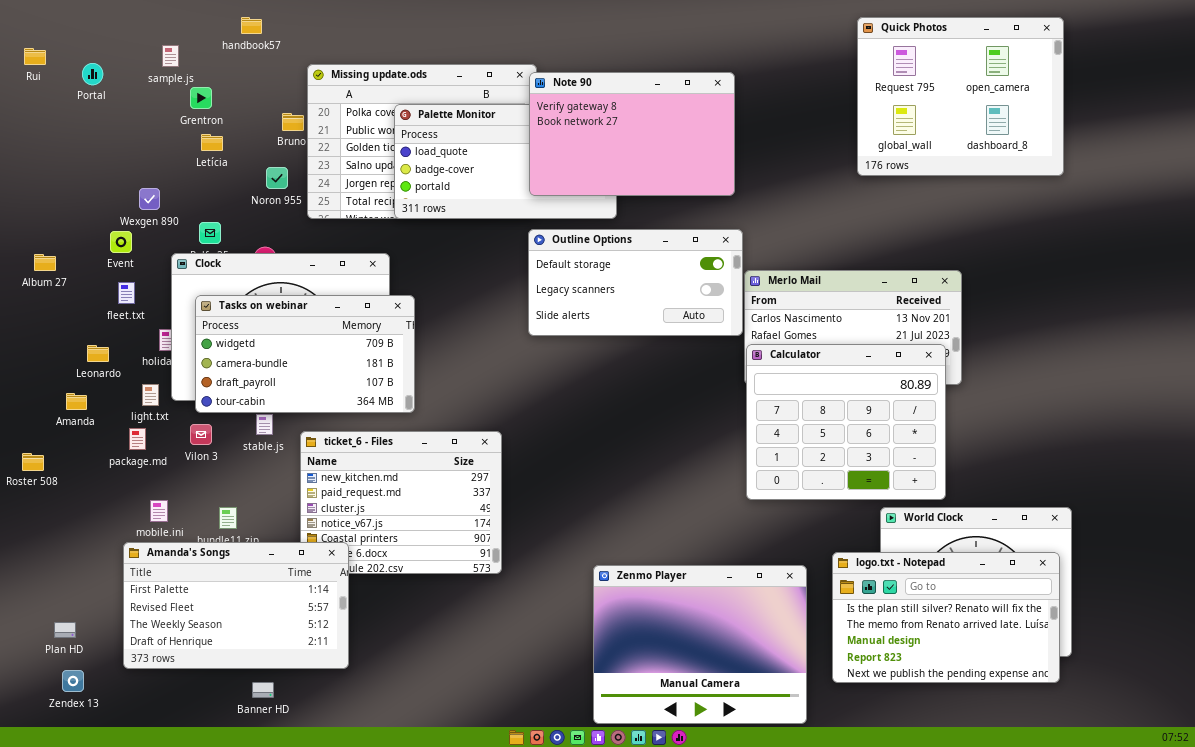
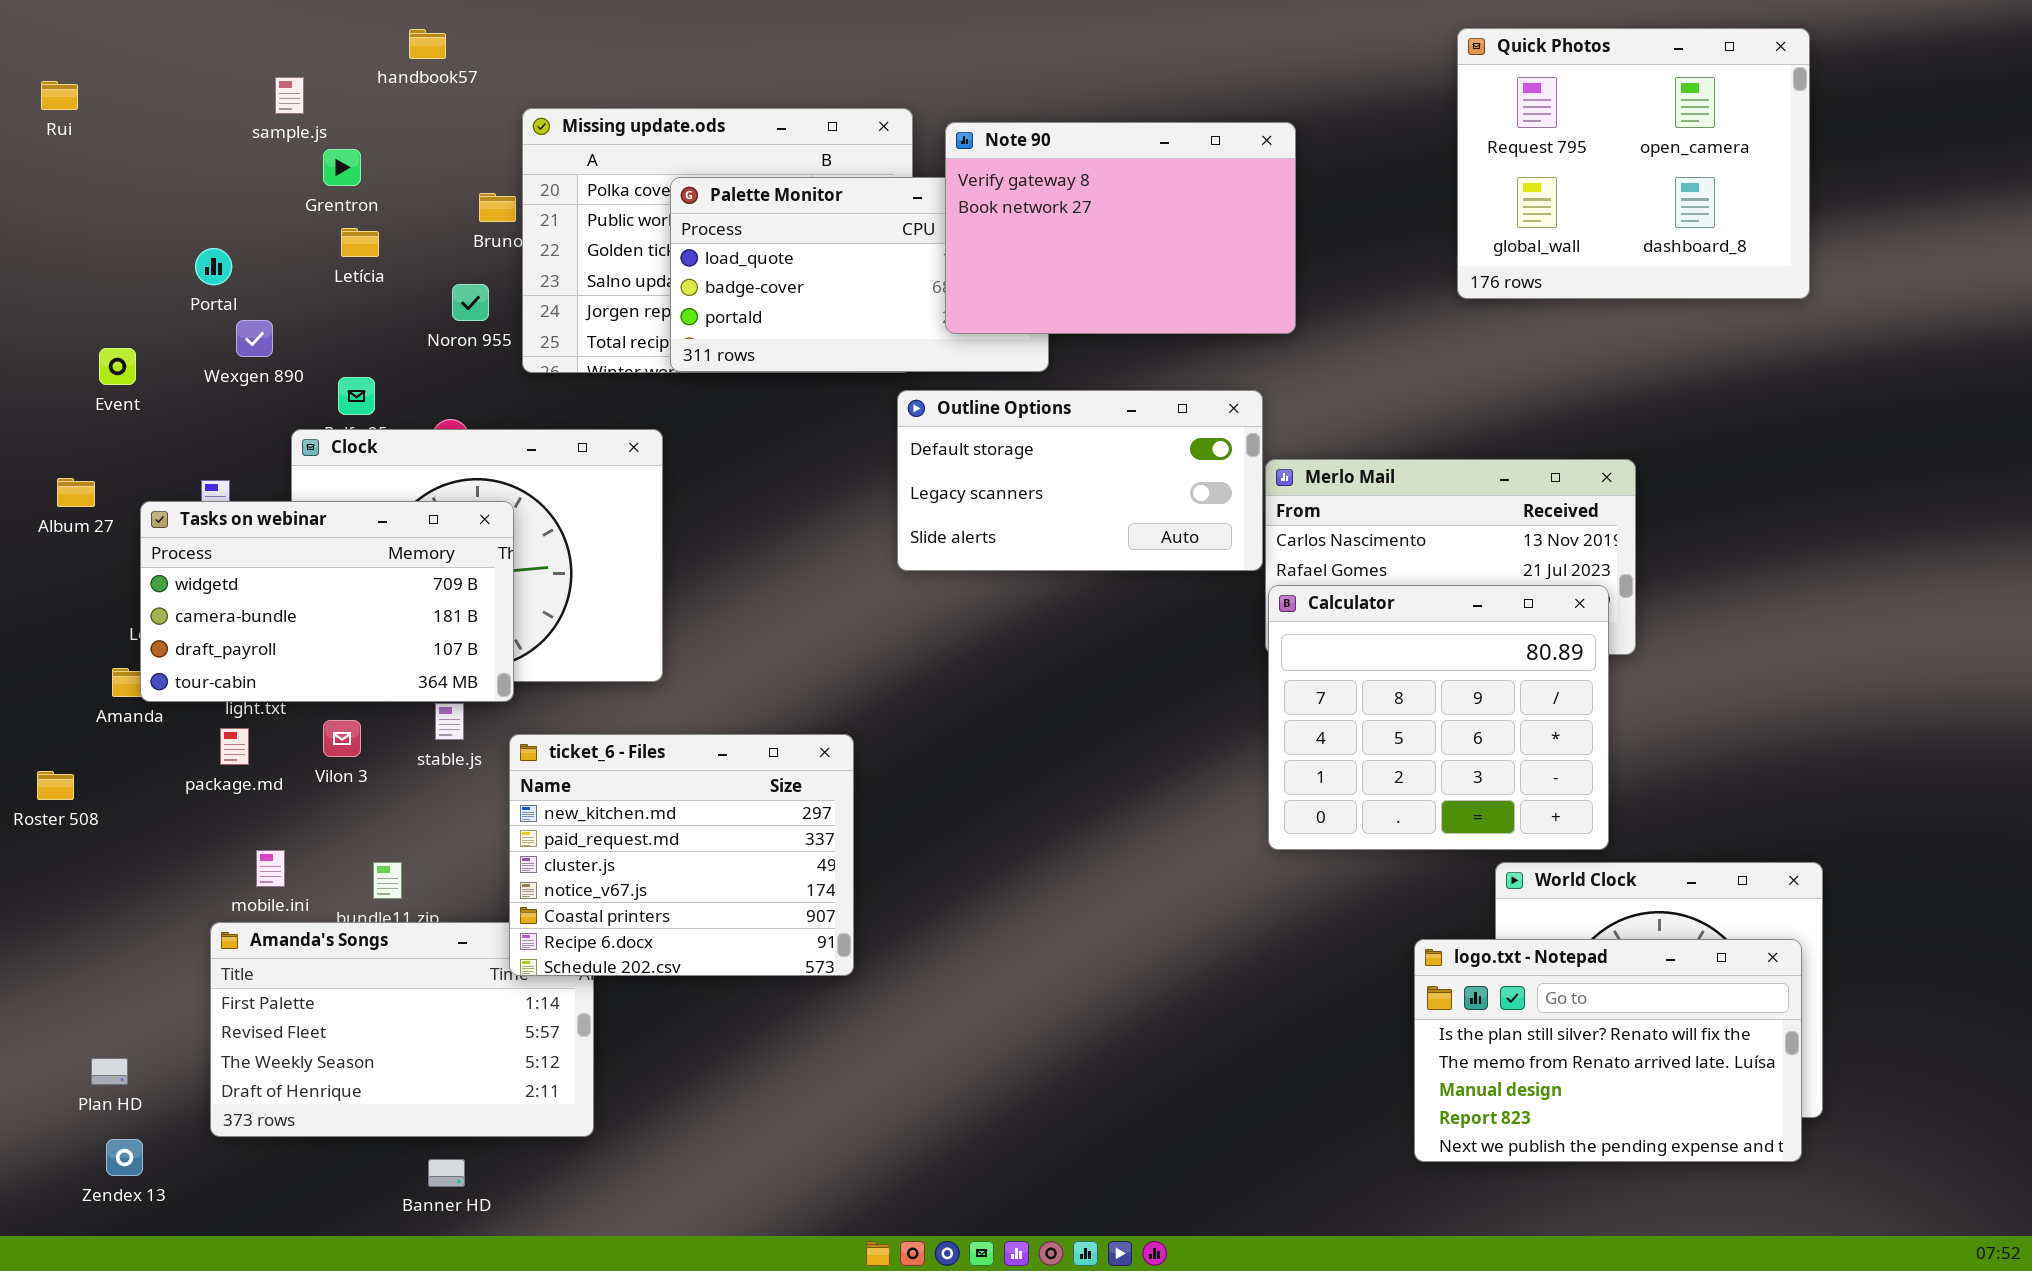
Portal: [82,63,103,85] -> [195,248,232,285], moved
Note 90: [529,72,735,196] -> [945,122,1296,334], moved
Event: [110,231,132,253] -> [99,348,136,385], moved
Album 27: [34,254,56,271] -> [57,478,95,507], moved
Tasks on webinar: [195,295,415,413] -> [140,501,514,702], moved
ticket_6 - Files: [300,431,502,574] -> [509,734,854,976], raised
Zenmo Player: [593,565,807,724] -> none, closed

